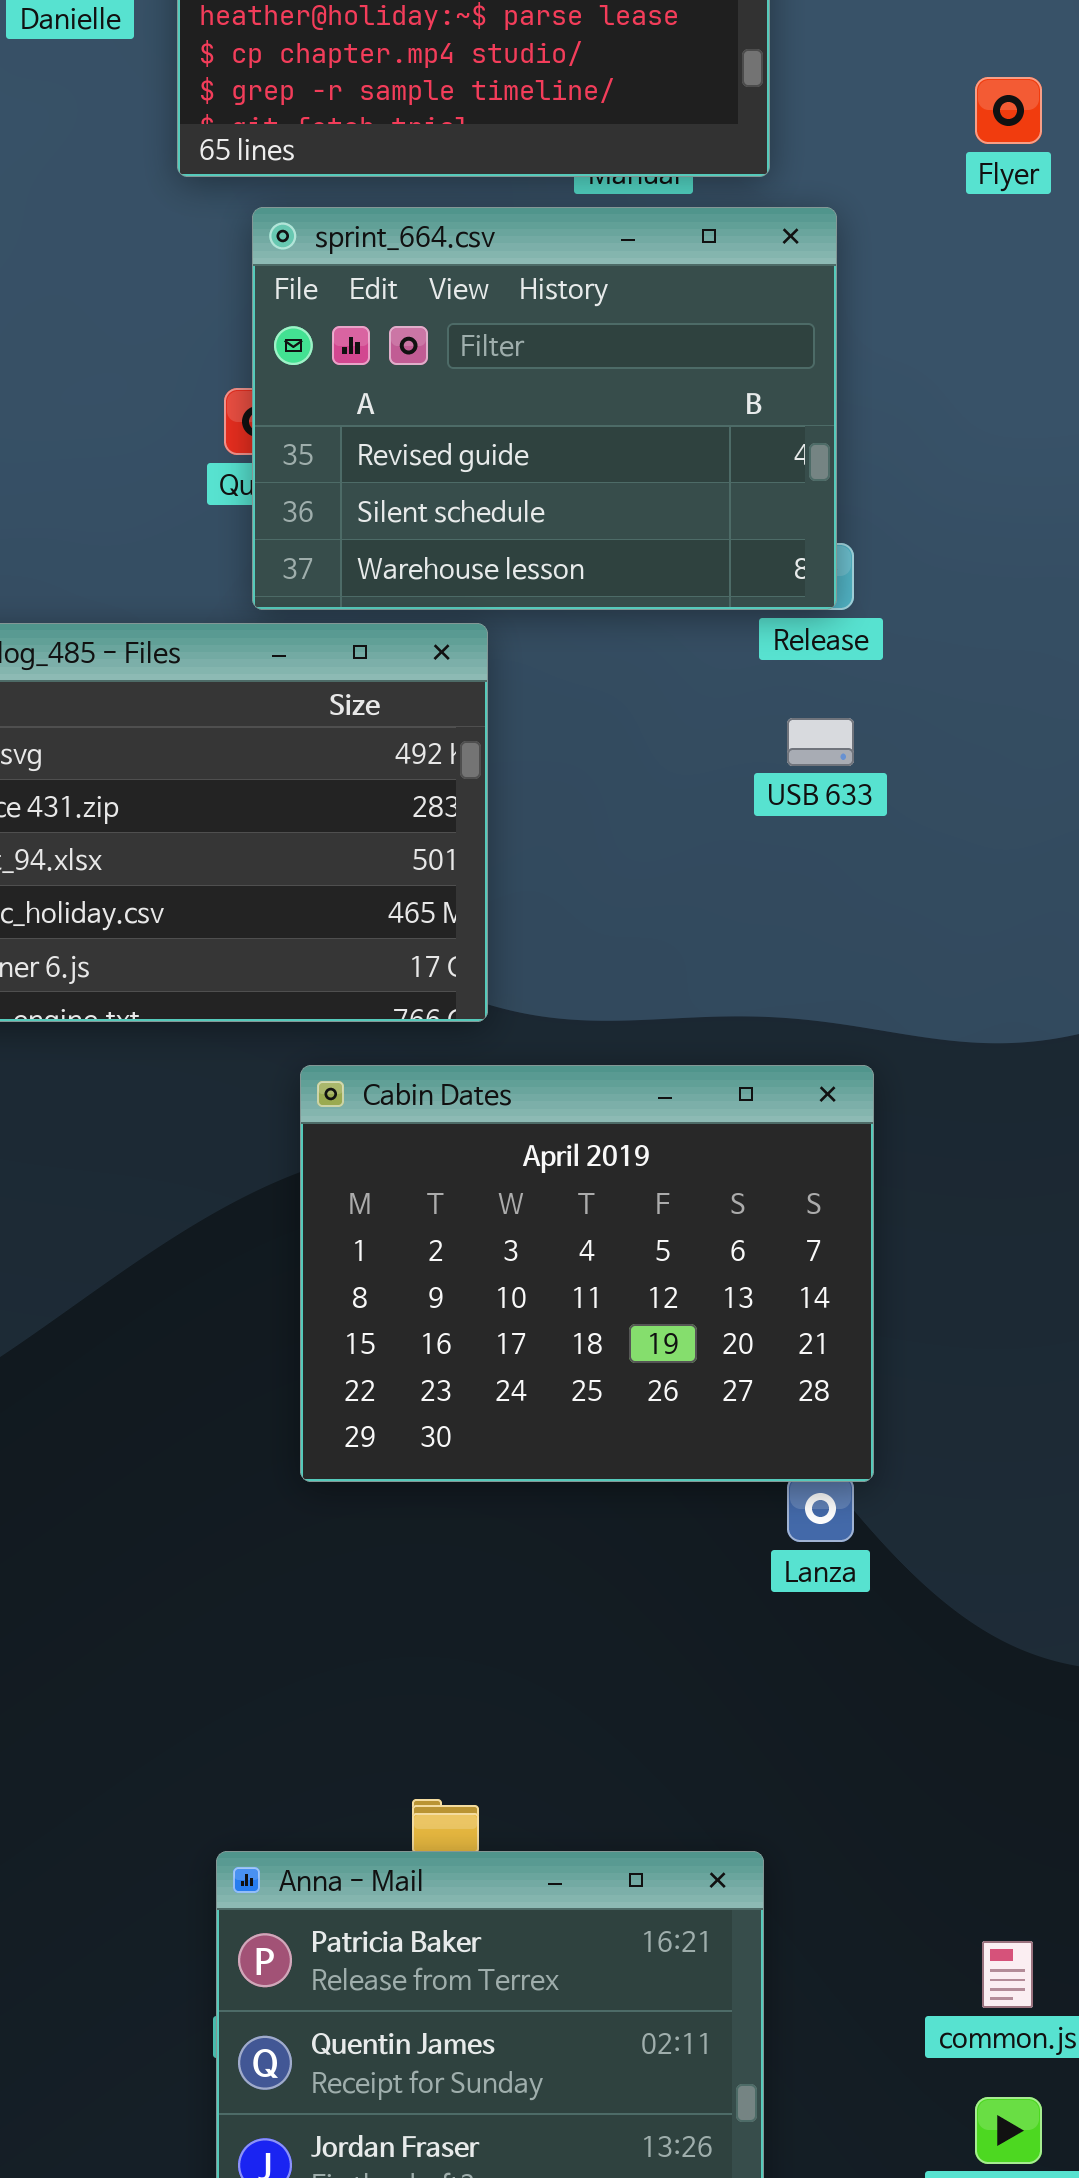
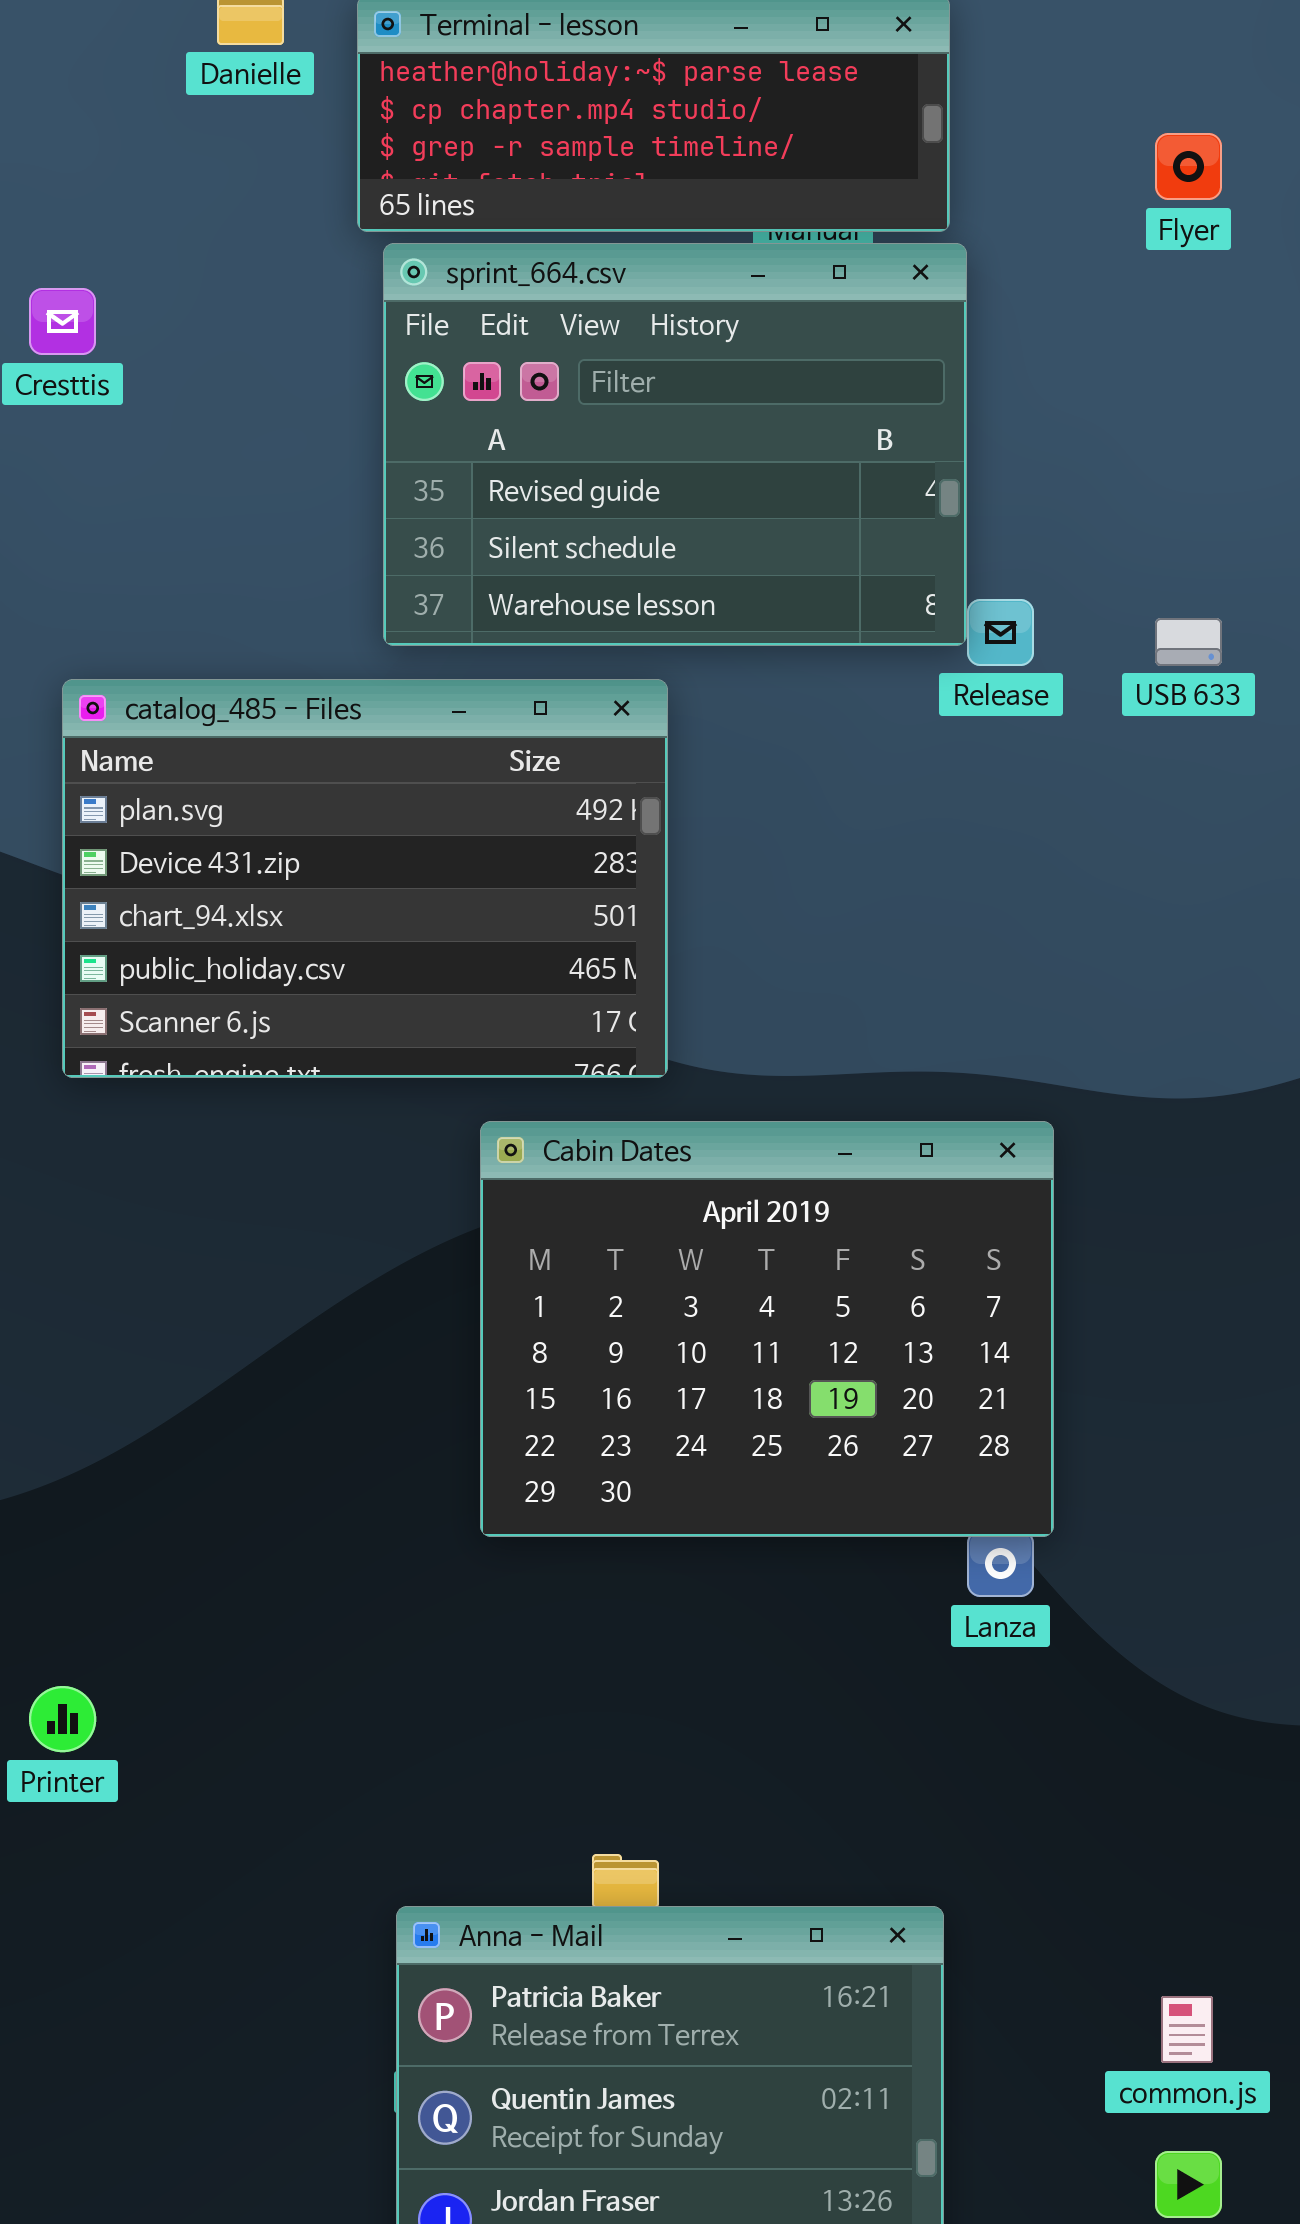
sprint_664.csv: [252,207,837,610] -> [383,243,967,646], moved
USB 633: [787,718,854,766] -> [1155,618,1222,666], moved

